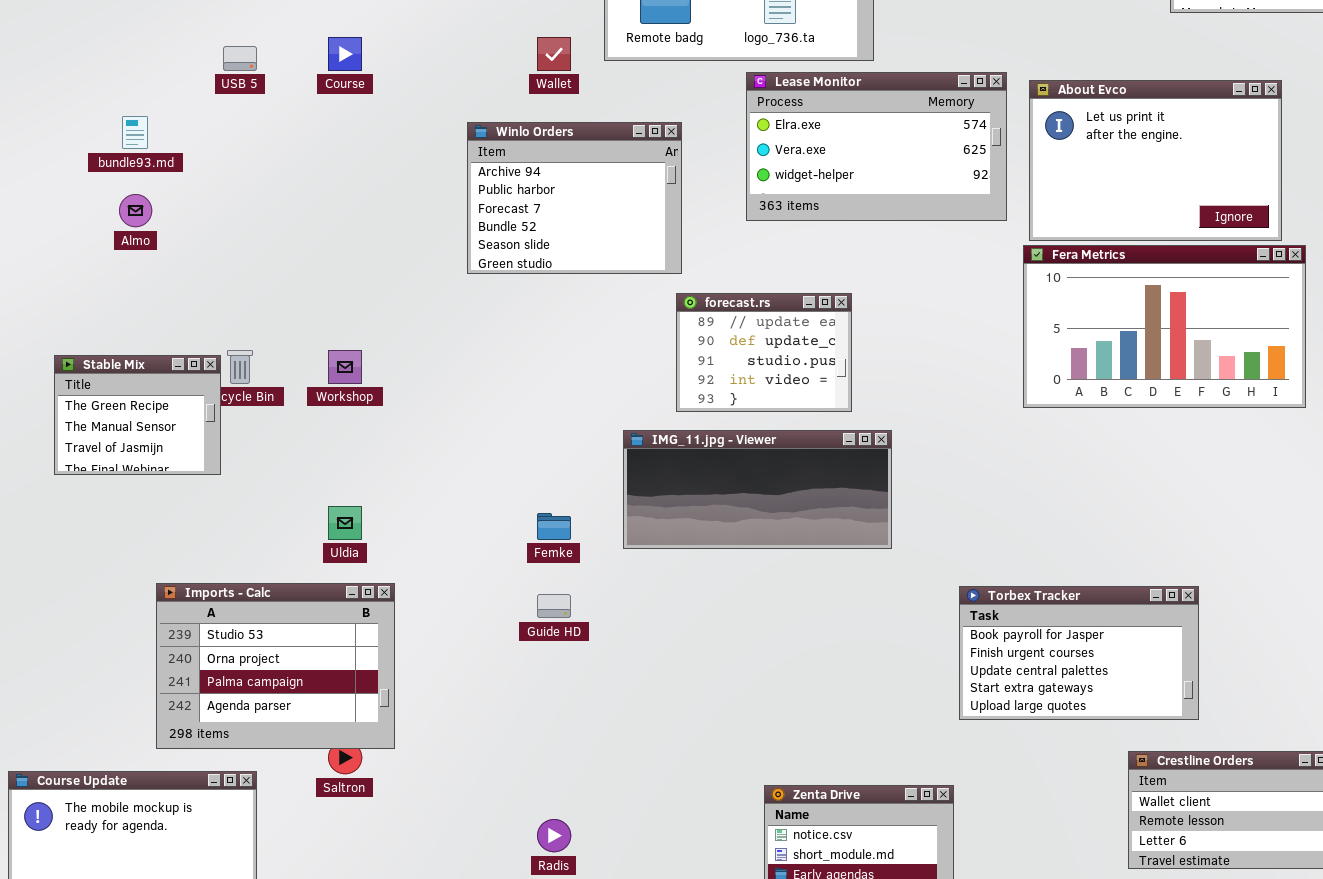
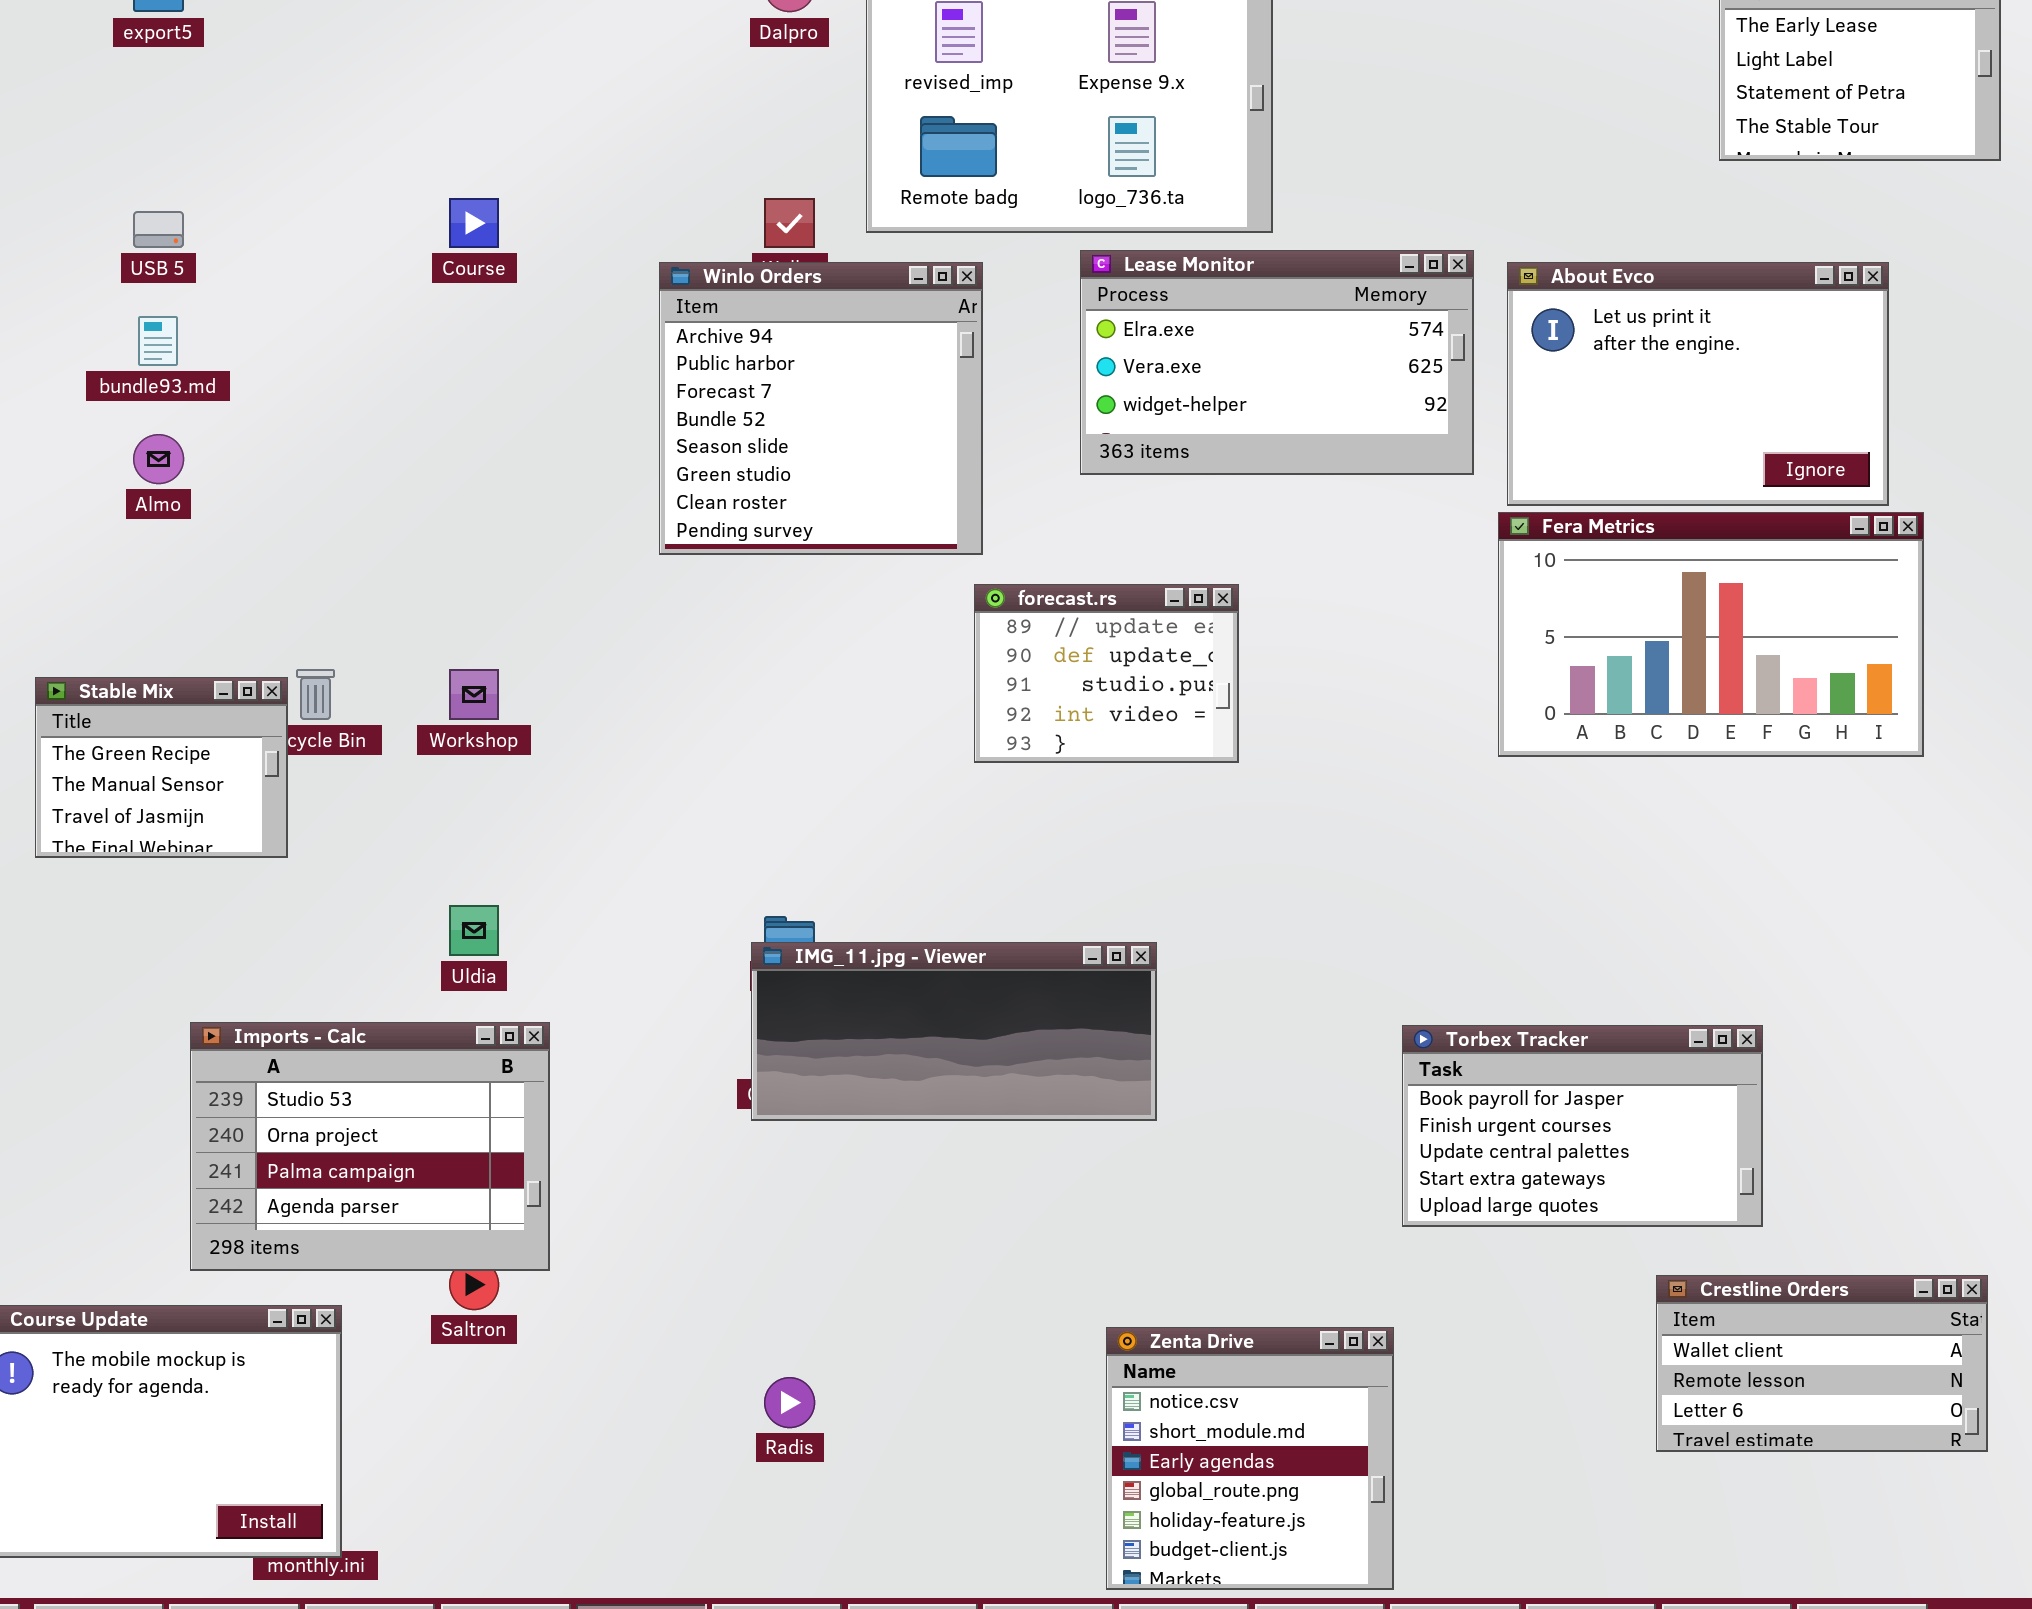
USB 5: [223,46,257,71] -> [133,211,184,248], moved
Winlo Orders: [467,122,682,274] -> [659,262,983,555], resized
IMG_11.jpg - Viewer: [623,430,892,549] -> [751,942,1157,1121], moved

